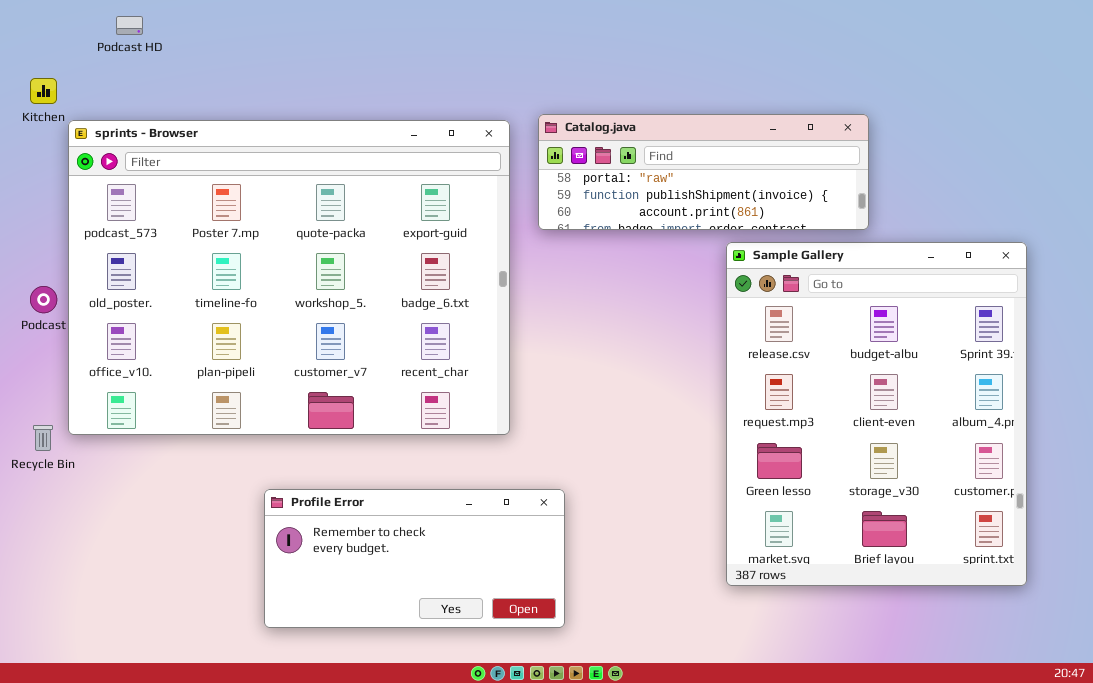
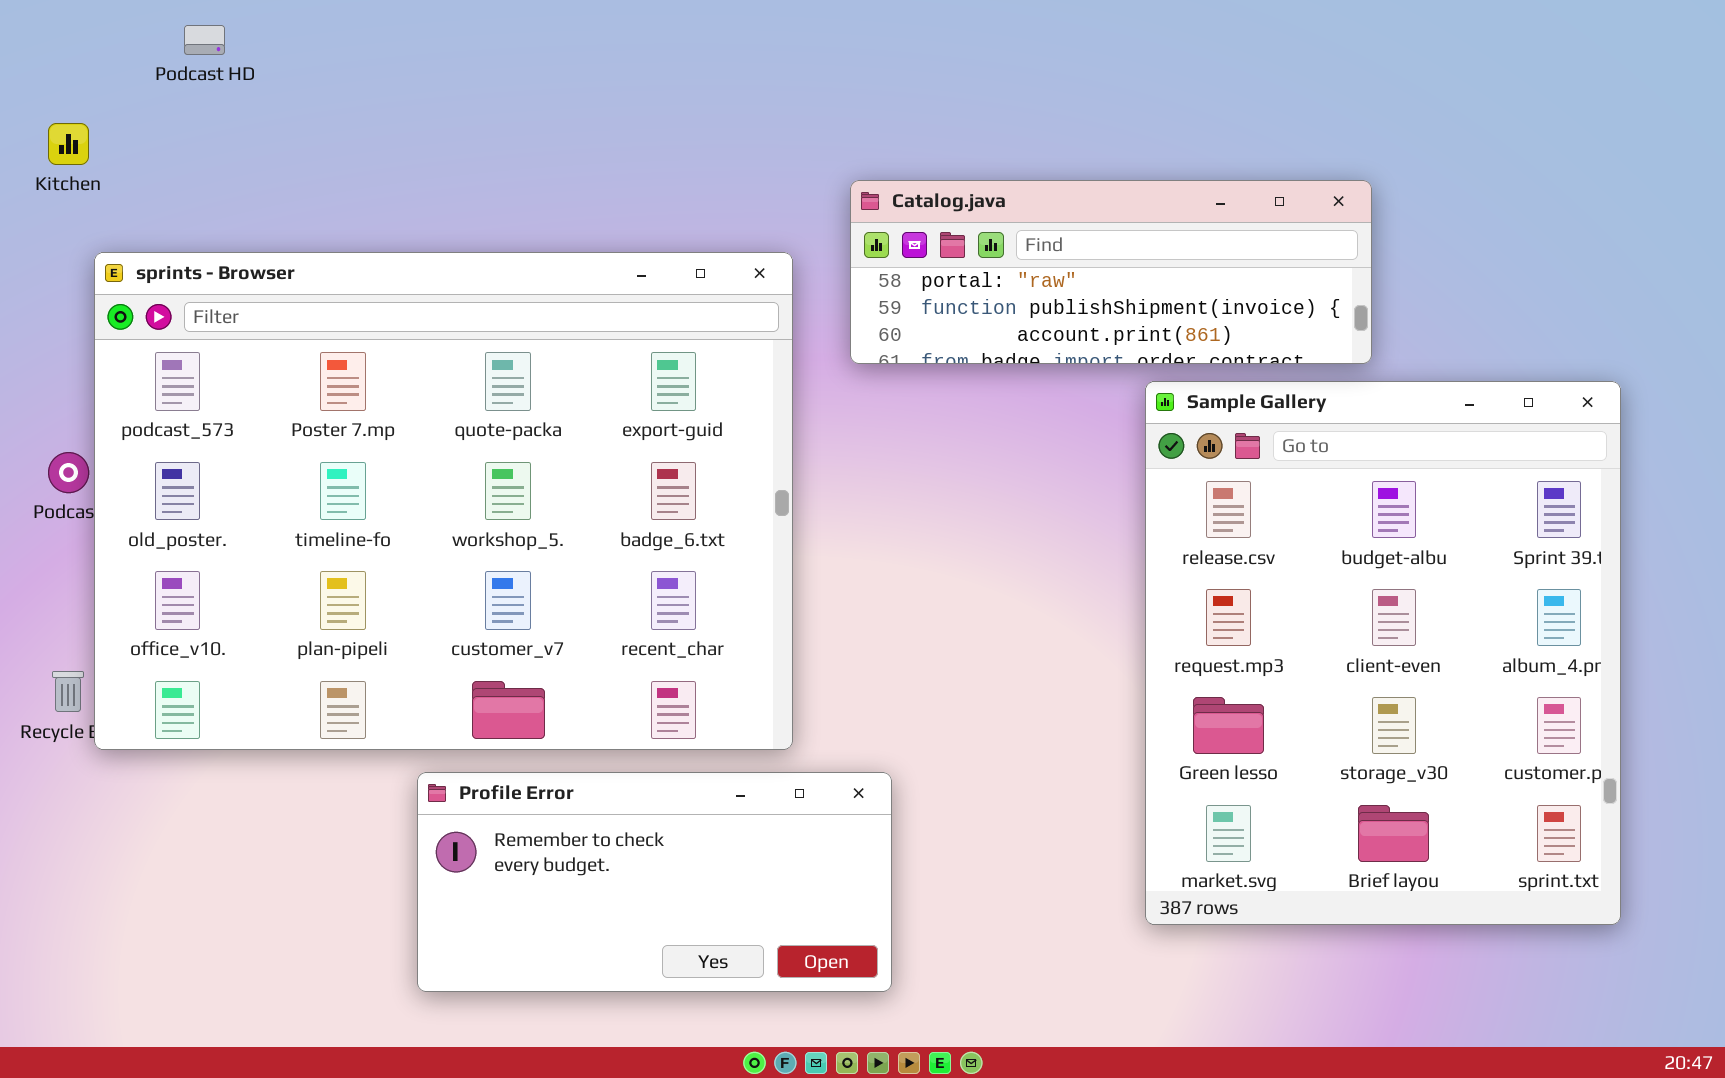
sprints - Browser: [68,120,510,435] -> [94,252,793,750], moved

